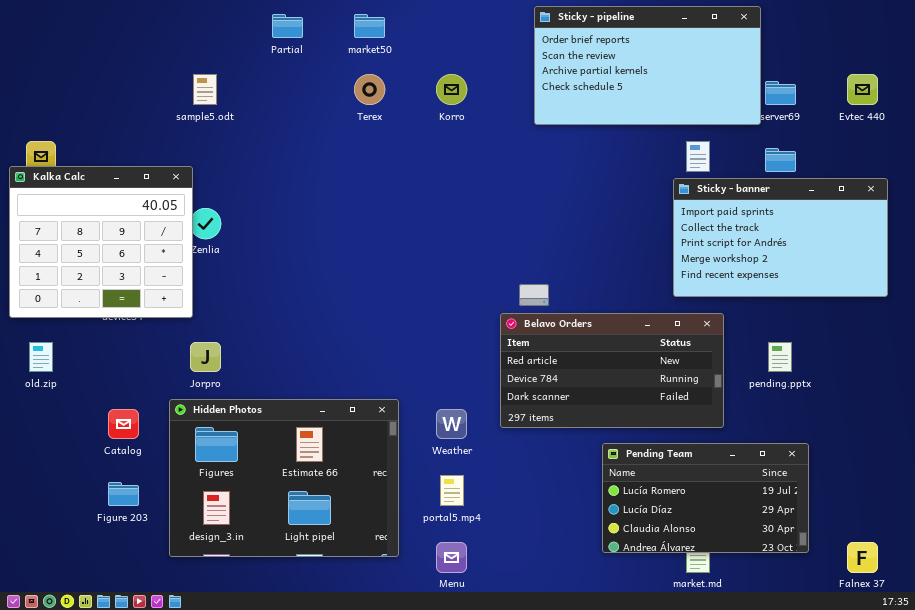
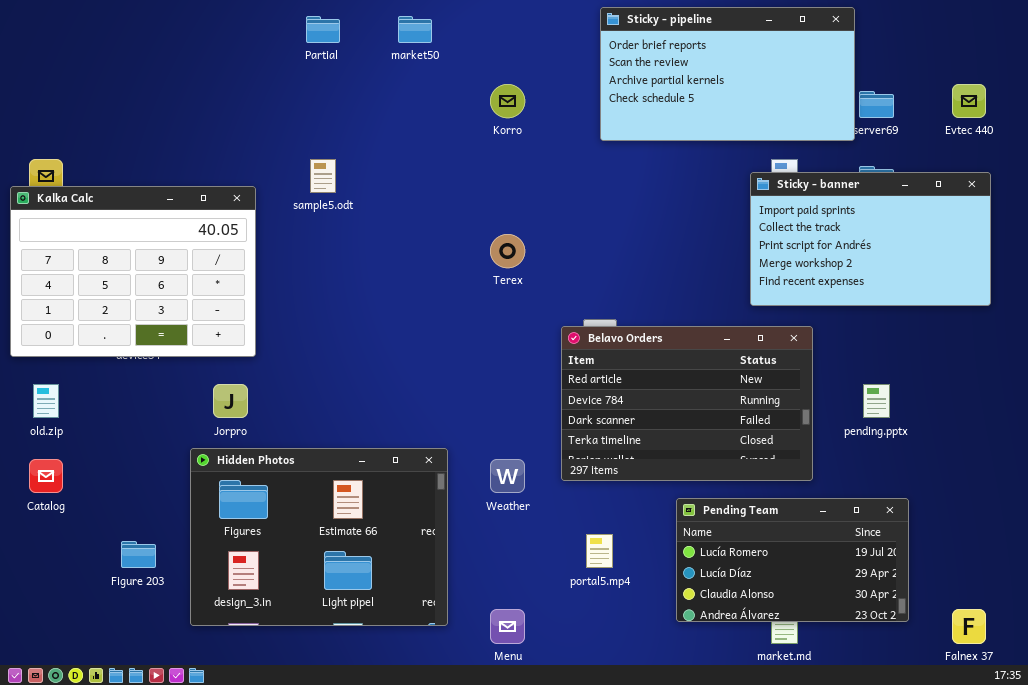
sample5.odt: [193,74,217,105] -> [310,159,336,193], moved
Terex: [354,74,385,105] -> [490,234,525,268], moved
Kalka Calc: [9,166,193,318] -> [10,186,256,357], resized
Sticky - banner: [673,178,888,297] -> [750,172,991,306], moved
Belavo Orders: [500,313,724,428] -> [561,326,813,481], resized
Catalog: [108,409,139,439] -> [29,459,63,493], moved
portal5.mp4: [440,475,464,506] -> [586,534,613,568], moved

